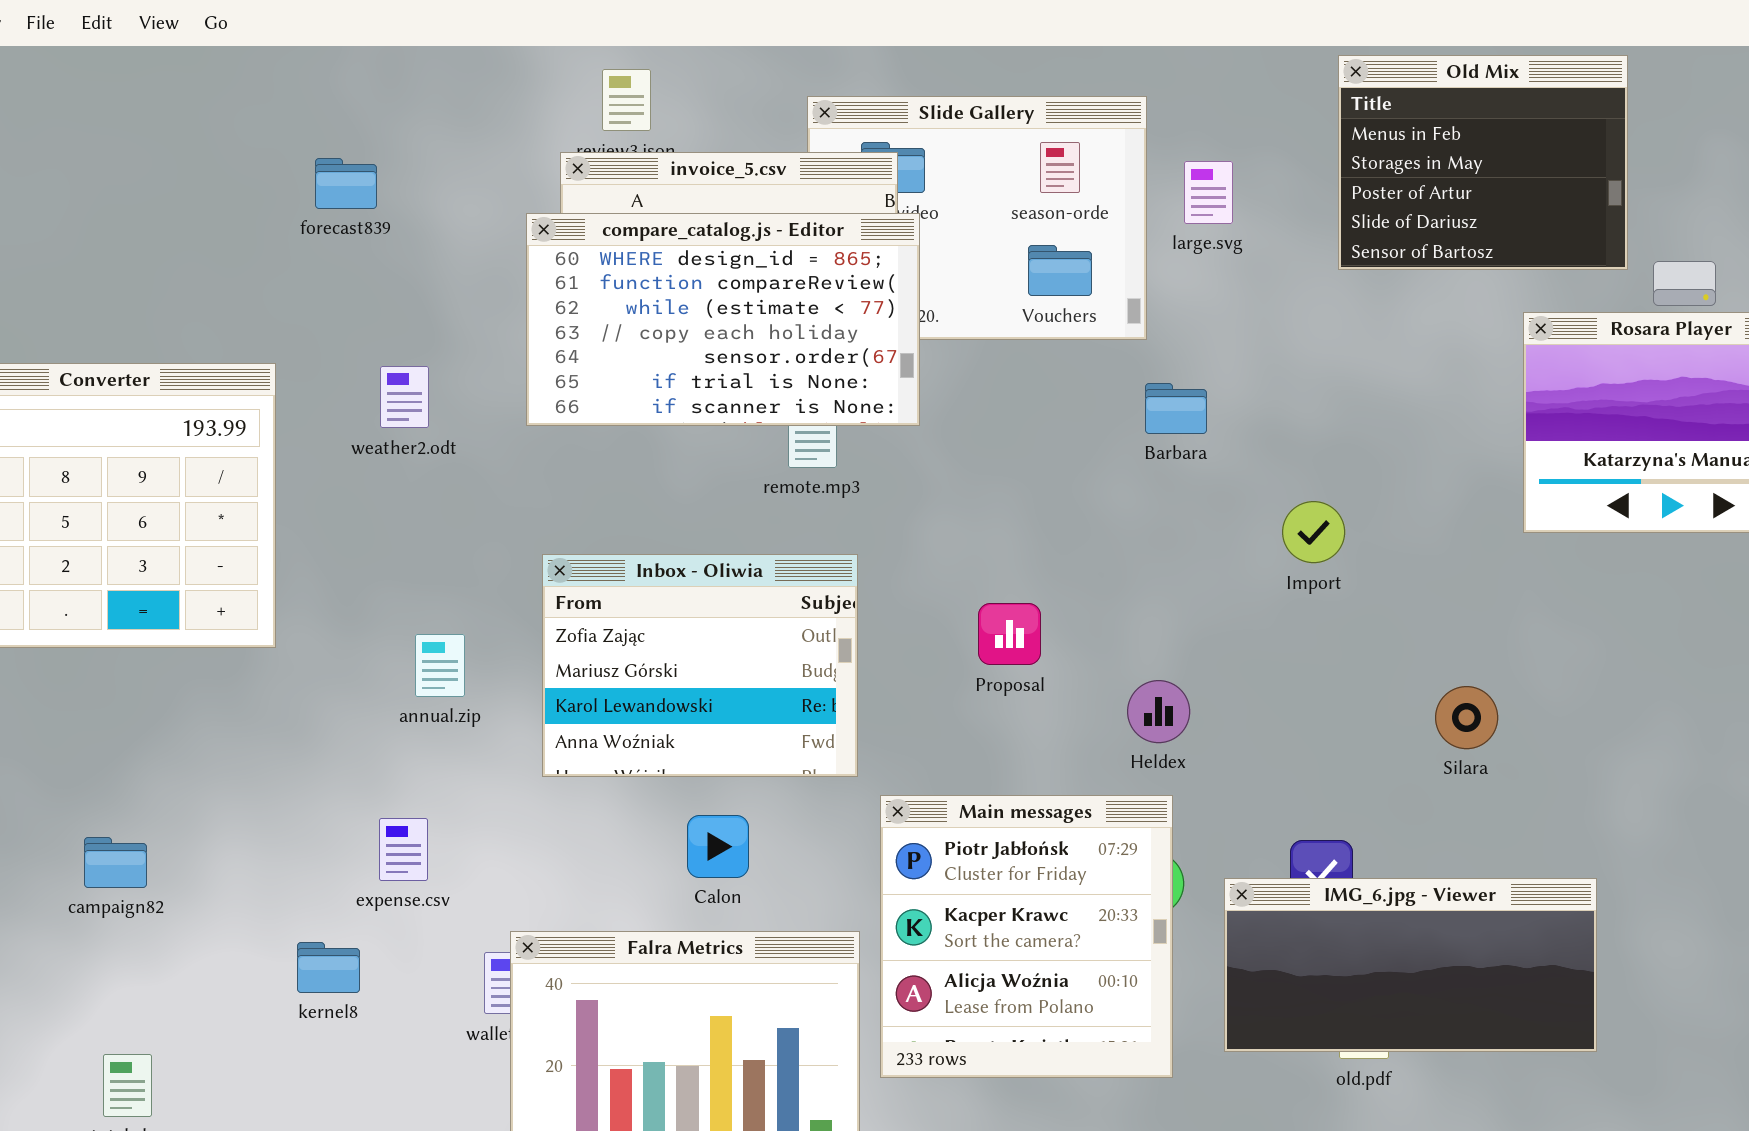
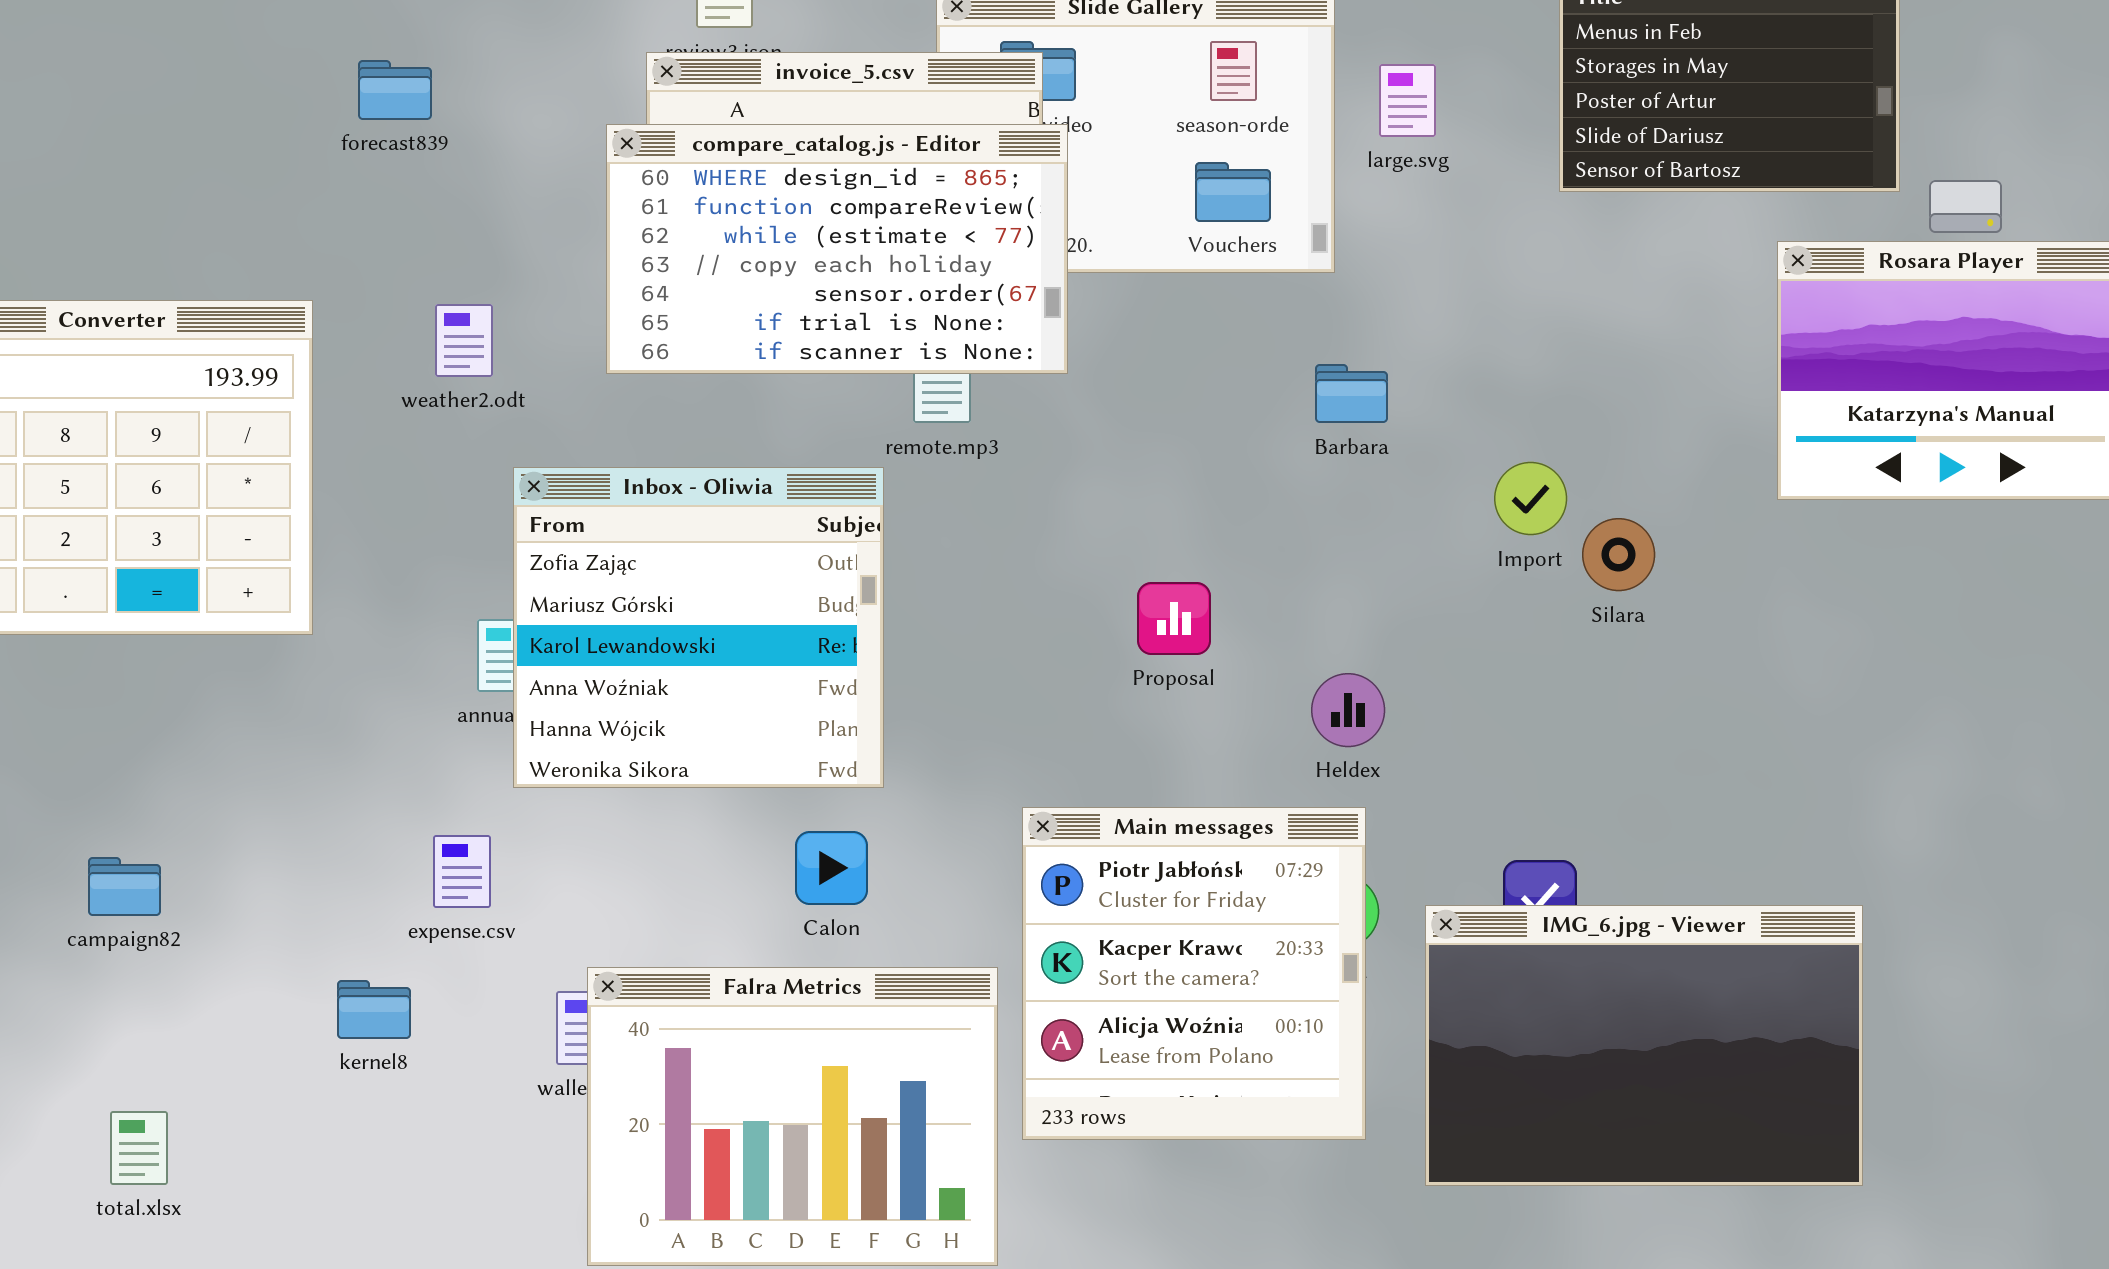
Barbara: [1145,383,1207,434] -> [1315,364,1388,423], moved
Inbox - Oliwia: [542,554,858,777] -> [513,467,884,788], moved, resized
Silara: [1435,686,1498,749] -> [1582,518,1655,591], moved
IMG_6.jpg - Viewer: [1224,878,1597,1052] -> [1425,905,1863,1186], resized

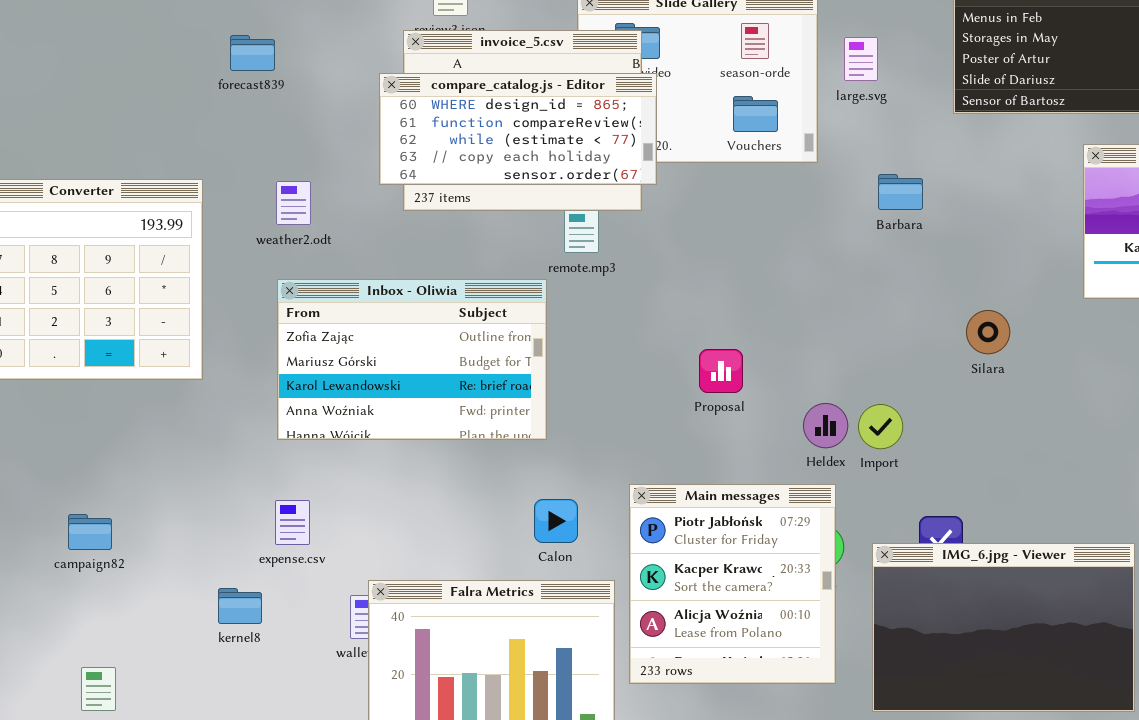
compare_catalog.js - Editor: [606,124,1068,374] -> [379,73,657,185], resized
Barbara: [1315,364,1388,423] -> [878,174,923,210], moved
Import: [1494,462,1567,535] -> [858,404,903,449], moved
Inbox - Oliwia: [513,467,884,788] -> [277,279,547,440], resized
Calon: [795,831,868,905] -> [534,499,578,543], moved

